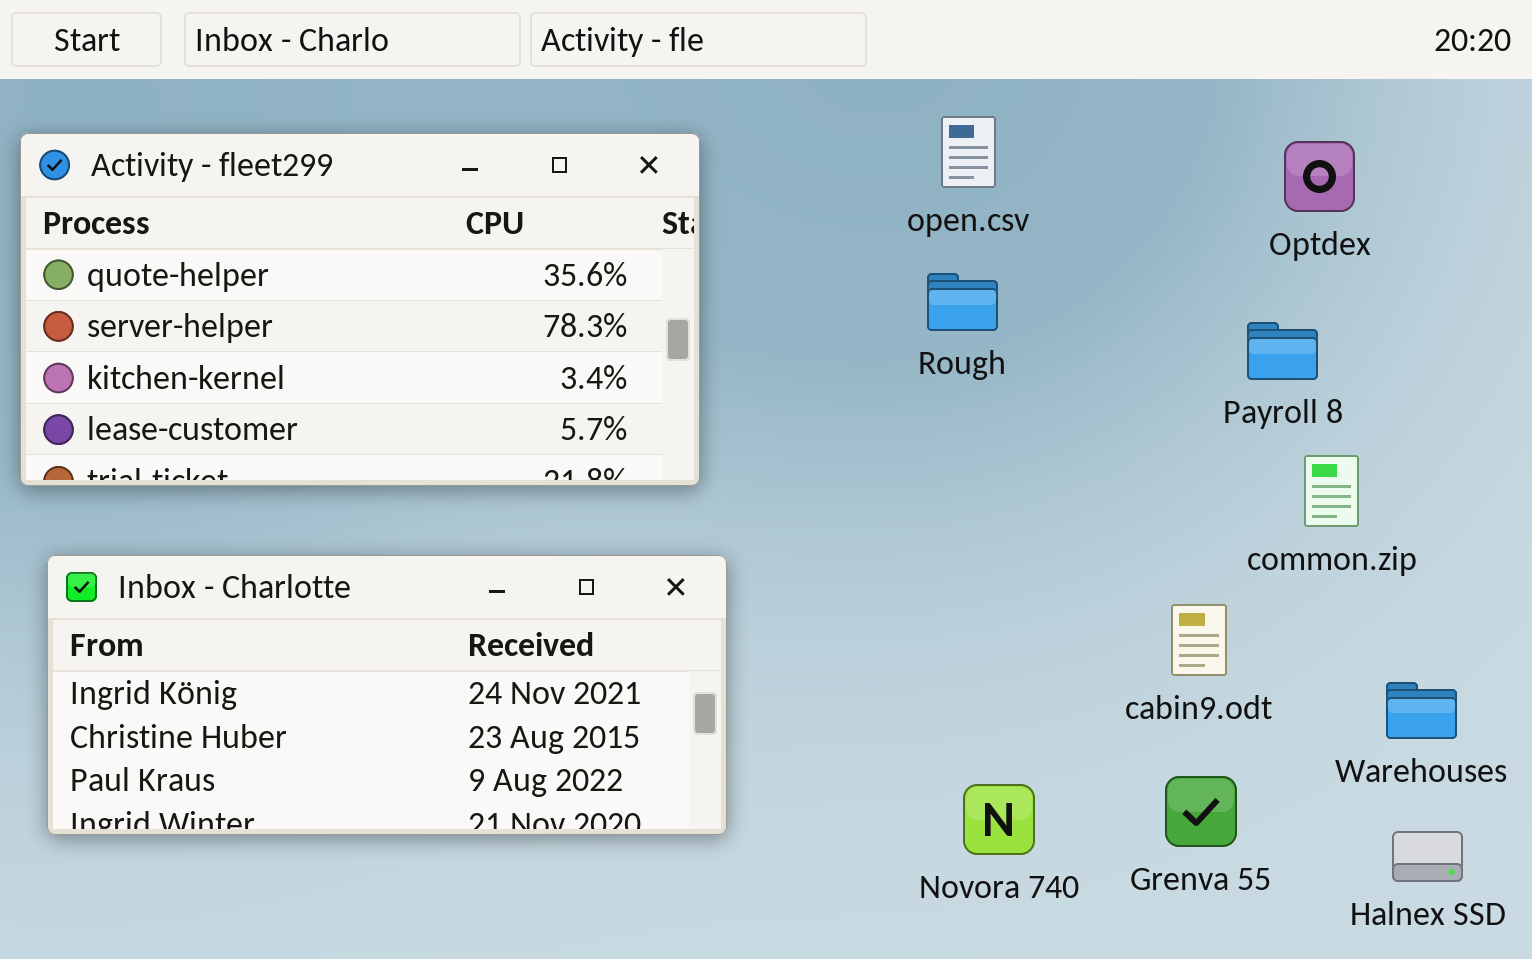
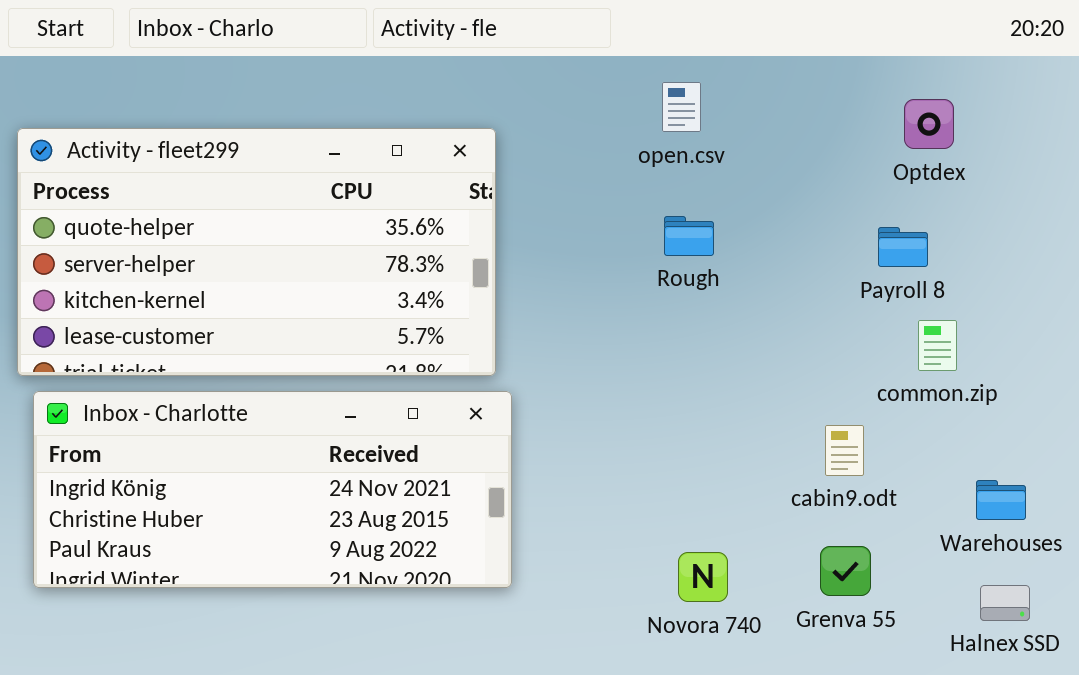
Activity - fleet299: [20,133,700,486] -> [17,128,496,376], moved
Rough: [927,273,998,331] -> [664,216,714,256], moved

